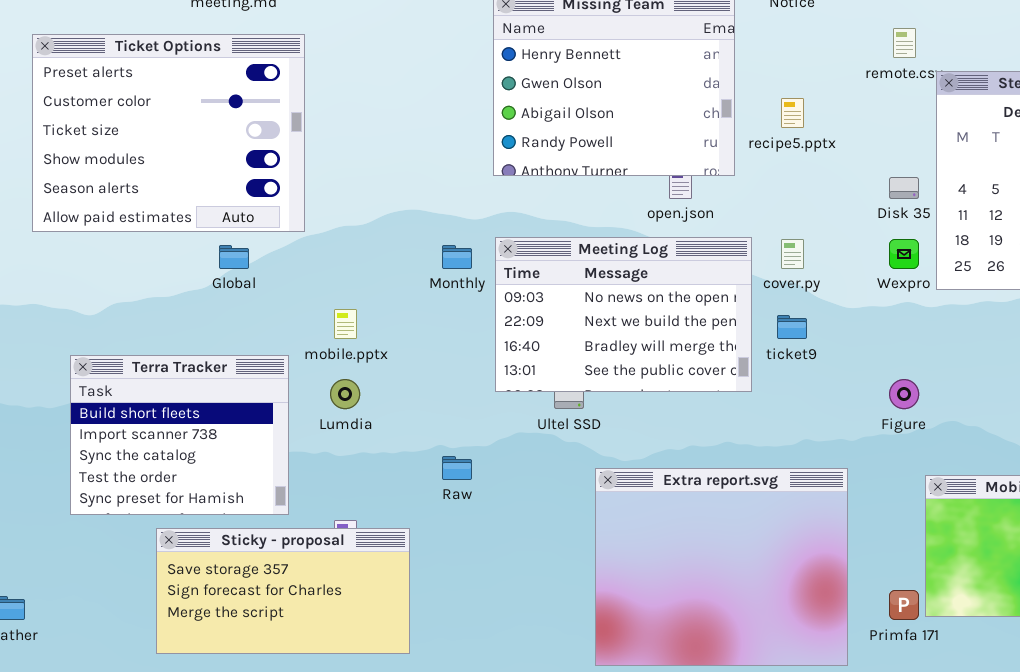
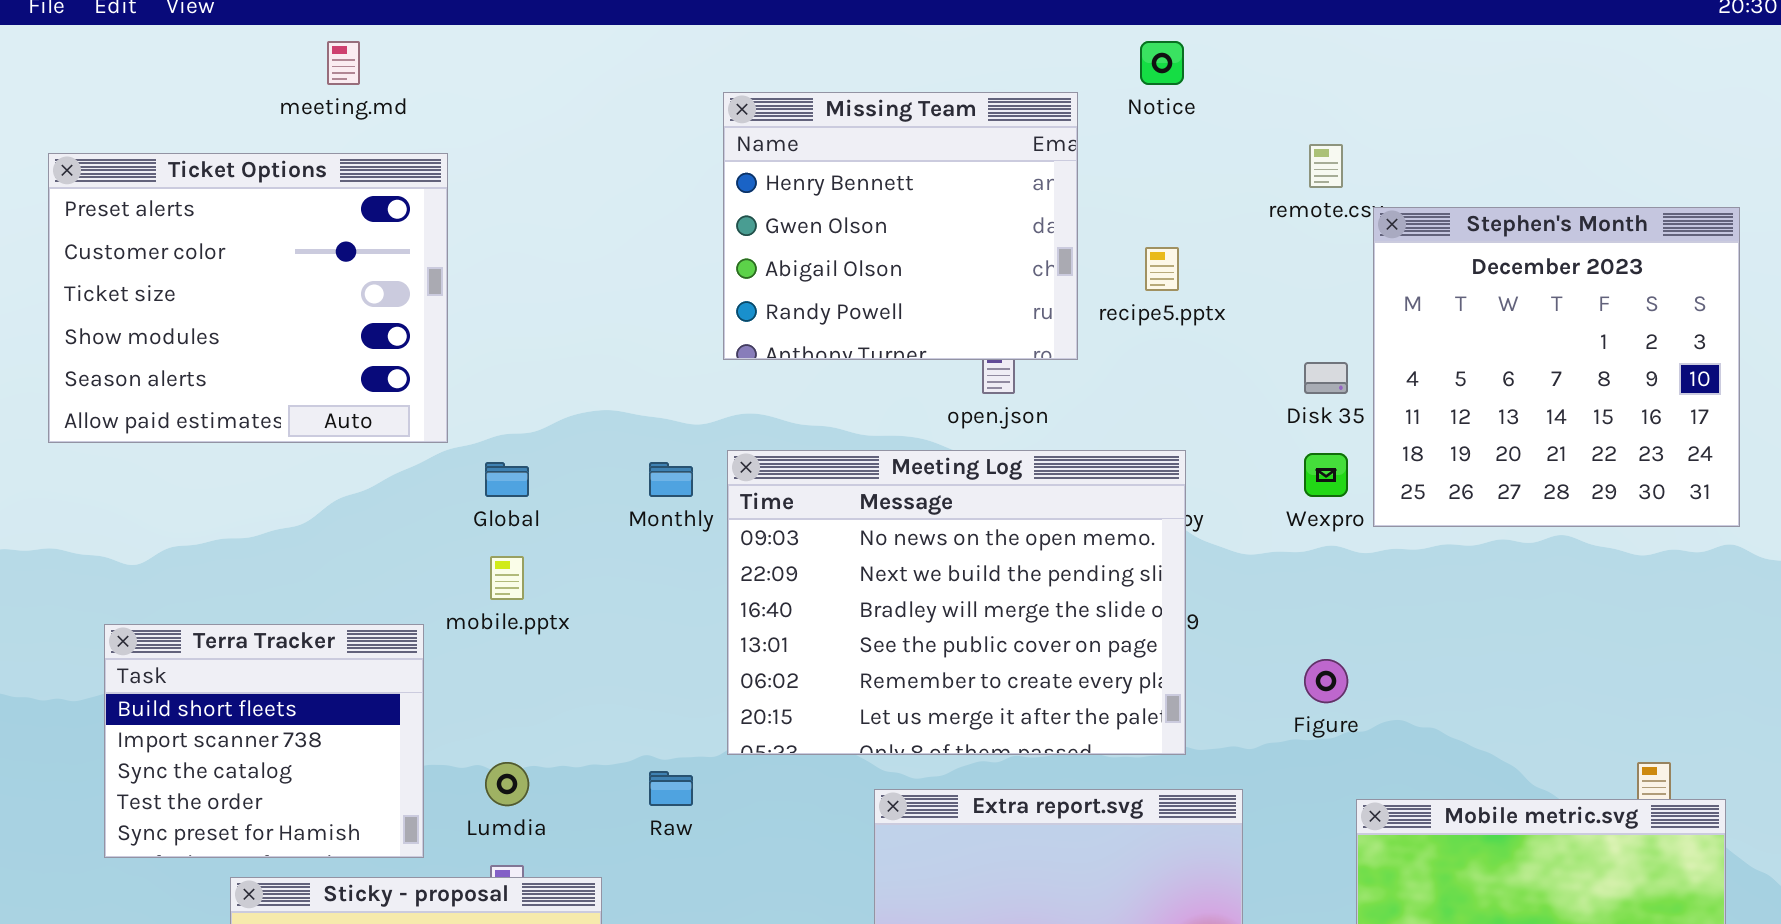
Meeting Log: [495,237,752,392] -> [727,450,1186,755], resized
Global: [219,245,249,269] -> [485,462,529,497], moved
Lumdia: [330,379,360,409] -> [485,762,529,806], moved

